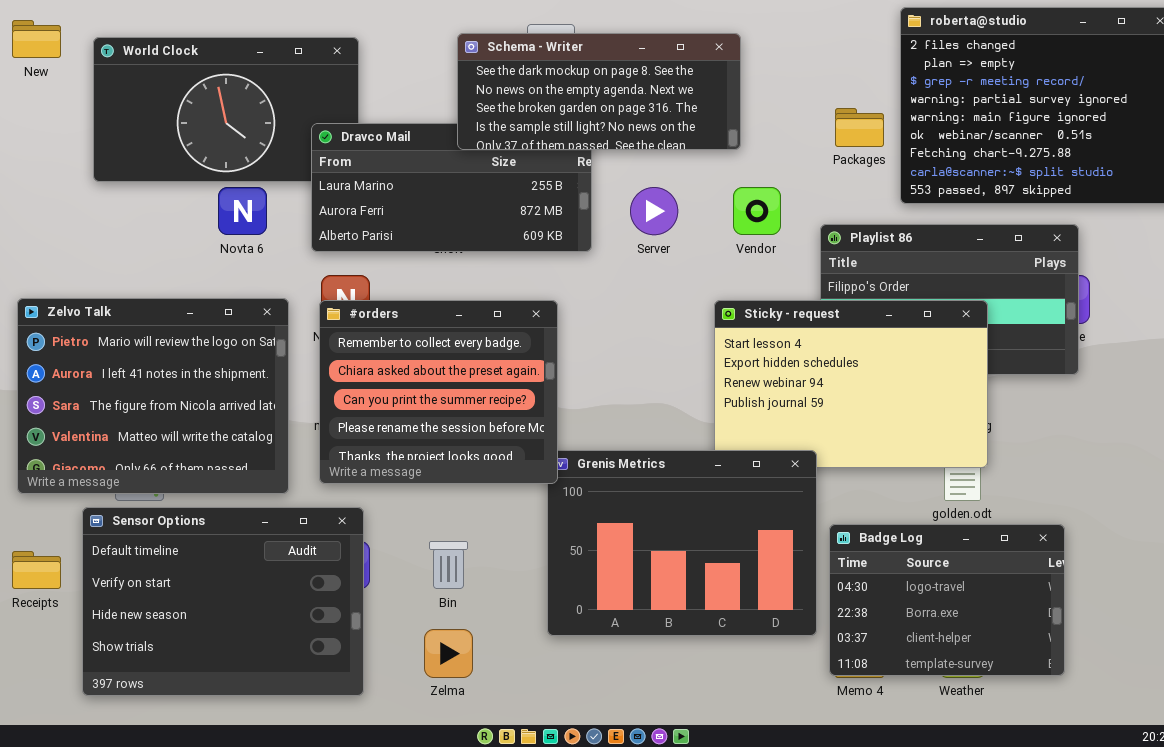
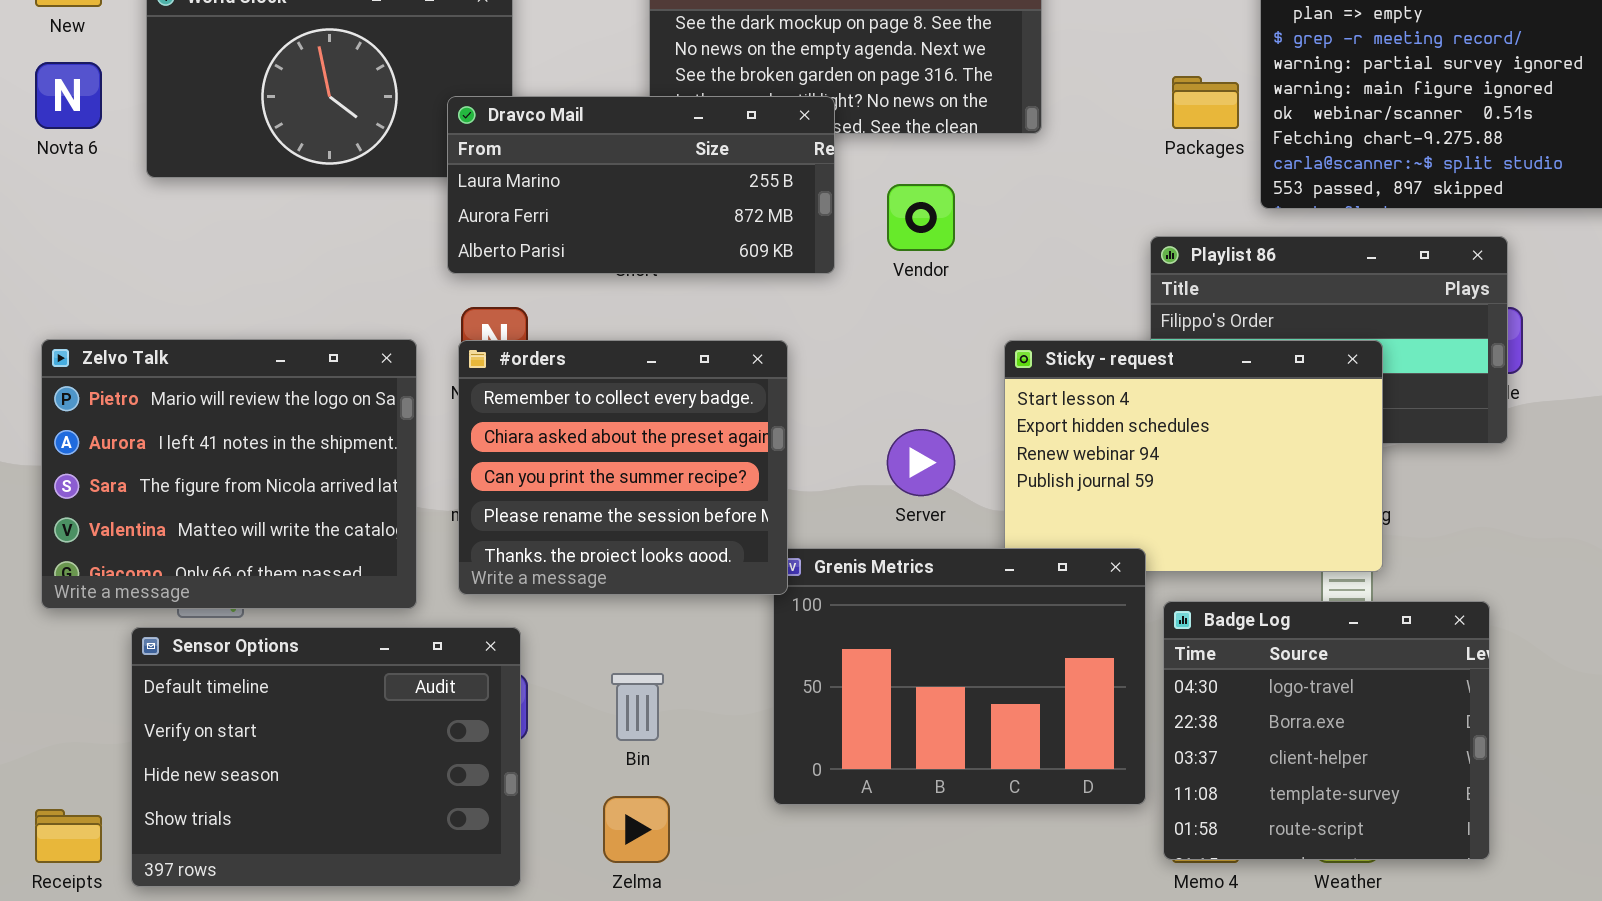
Dravco Mail: [311,123,592,252] -> [447,96,835,274], raised
Novta 6: [218,187,267,235] -> [35,62,102,129], moved
Server: [630,187,678,235] -> [887,429,955,496], moved
Vendor: [733,187,781,235] -> [887,184,955,251], moved
Badge Log: [829,524,1065,676] -> [1163,601,1490,860], resized
Receipts: [12,551,61,589] -> [35,809,102,863], moved

